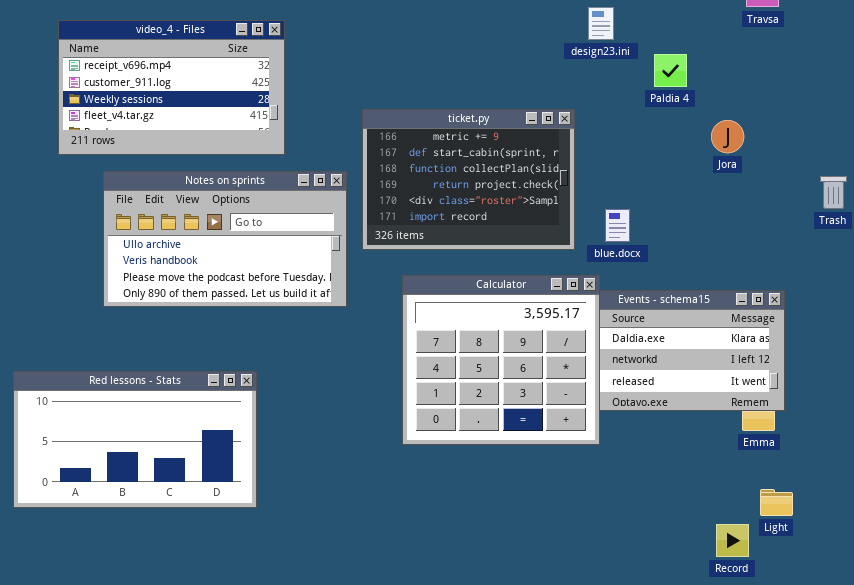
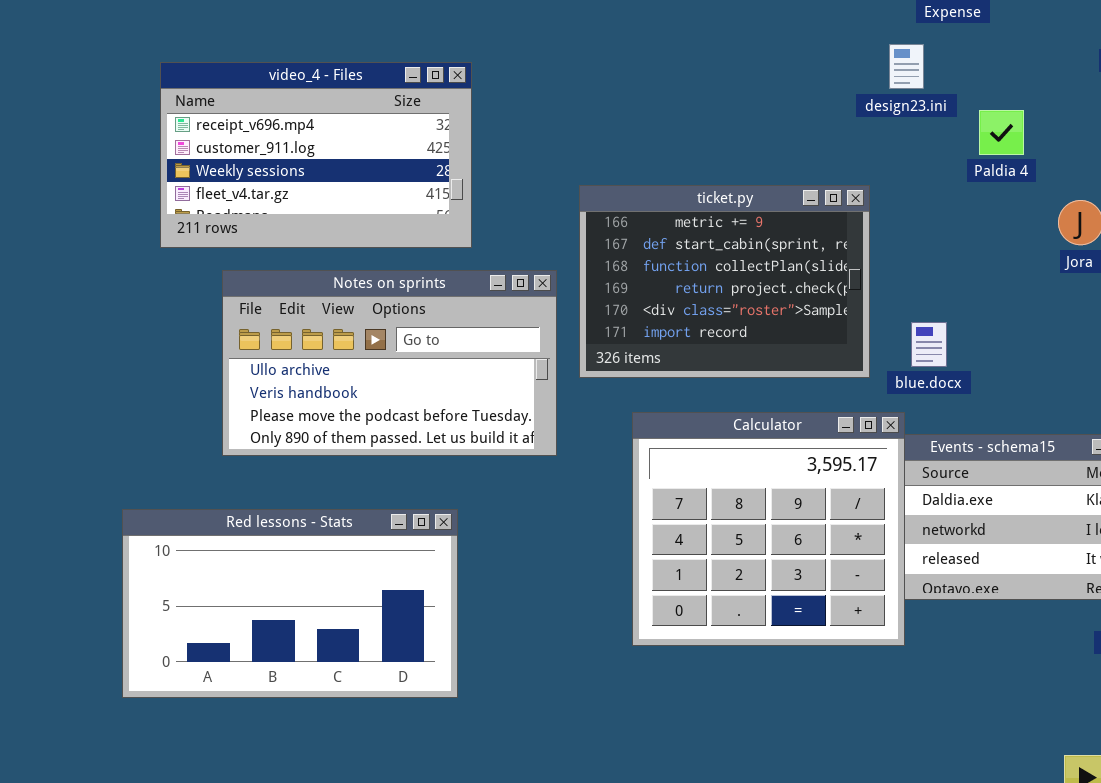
Red lessons - Stats: [13,371,257,508] -> [122,509,458,698], moved

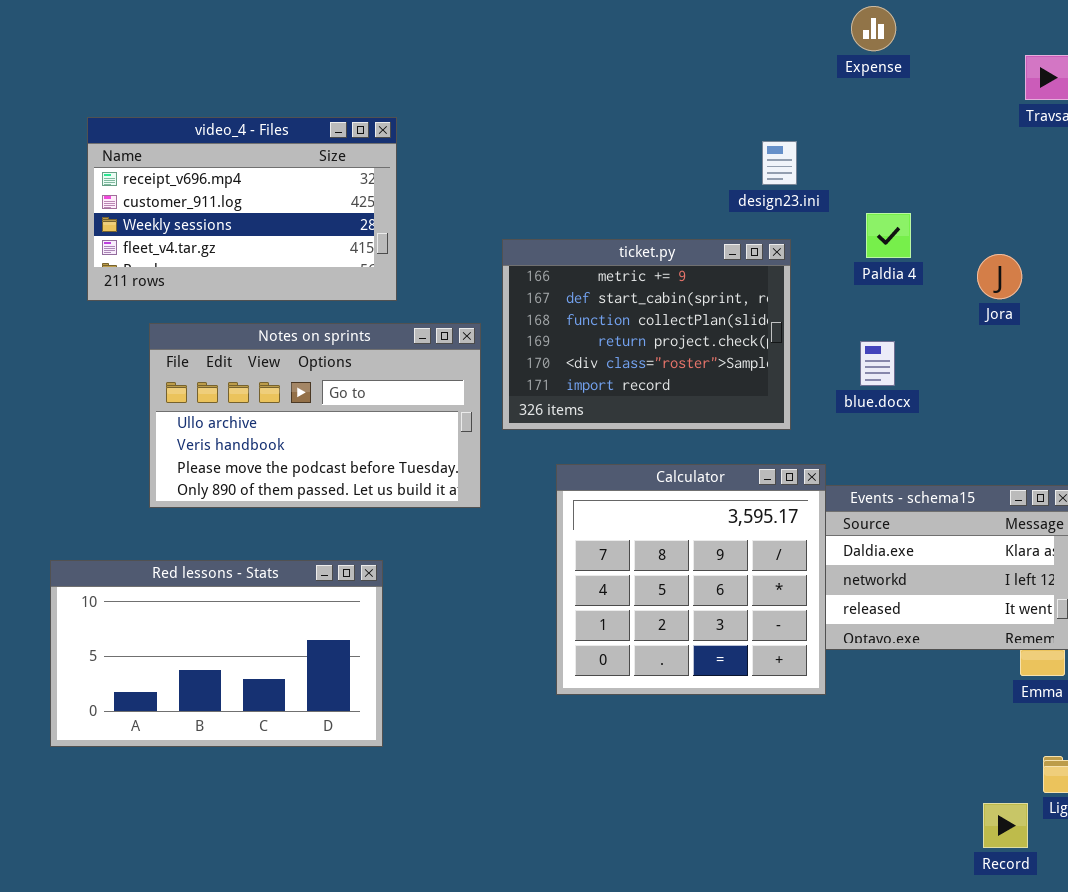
design23.ini: [889,44,924,89] -> [762,141,797,185], moved
Paldia 4: [979,110,1024,155] -> [866,213,911,258], moved
blue.docx: [911,322,947,367] -> [860,341,895,386], moved

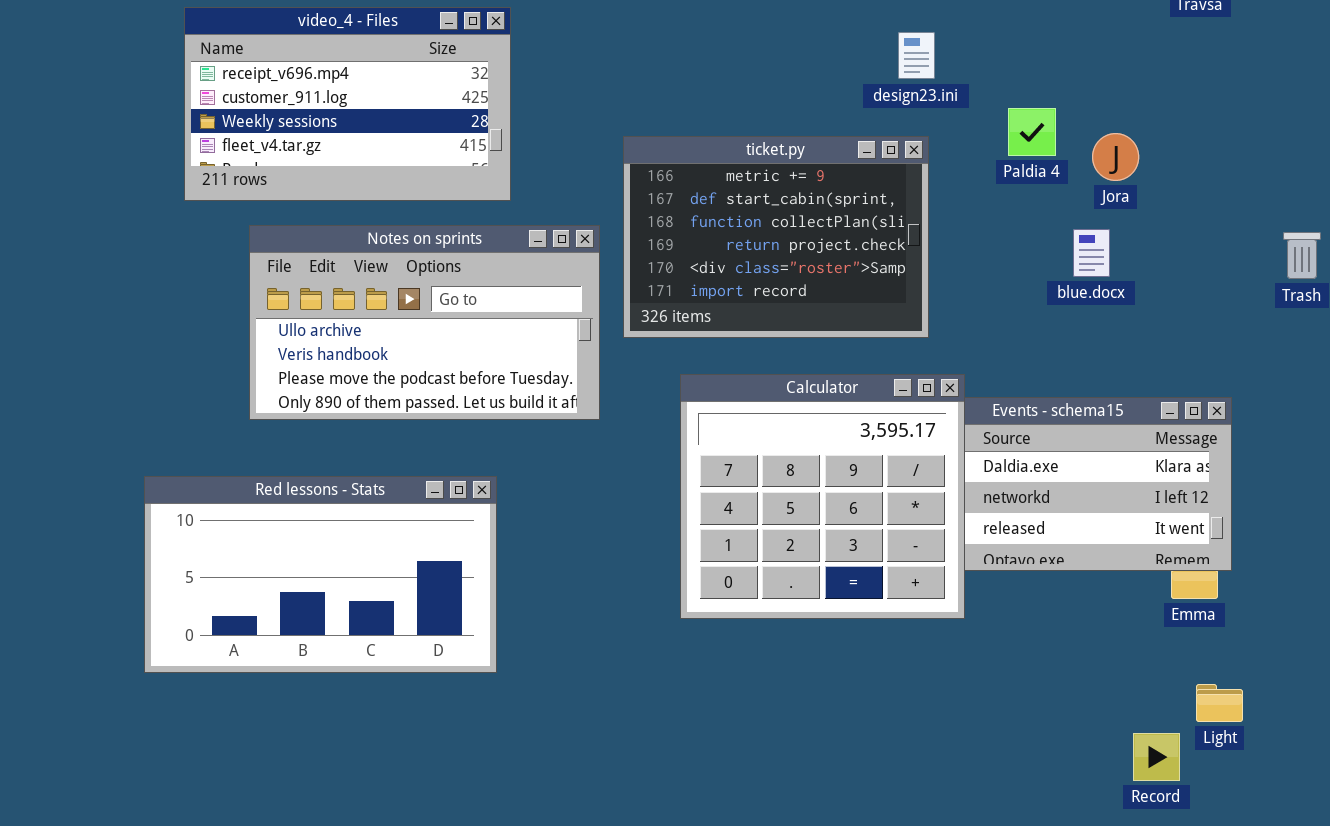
Jora: [977,254,1022,299] -> [1092,133,1139,181], moved
blue.docx: [860,341,895,386] -> [1073,229,1110,277], moved

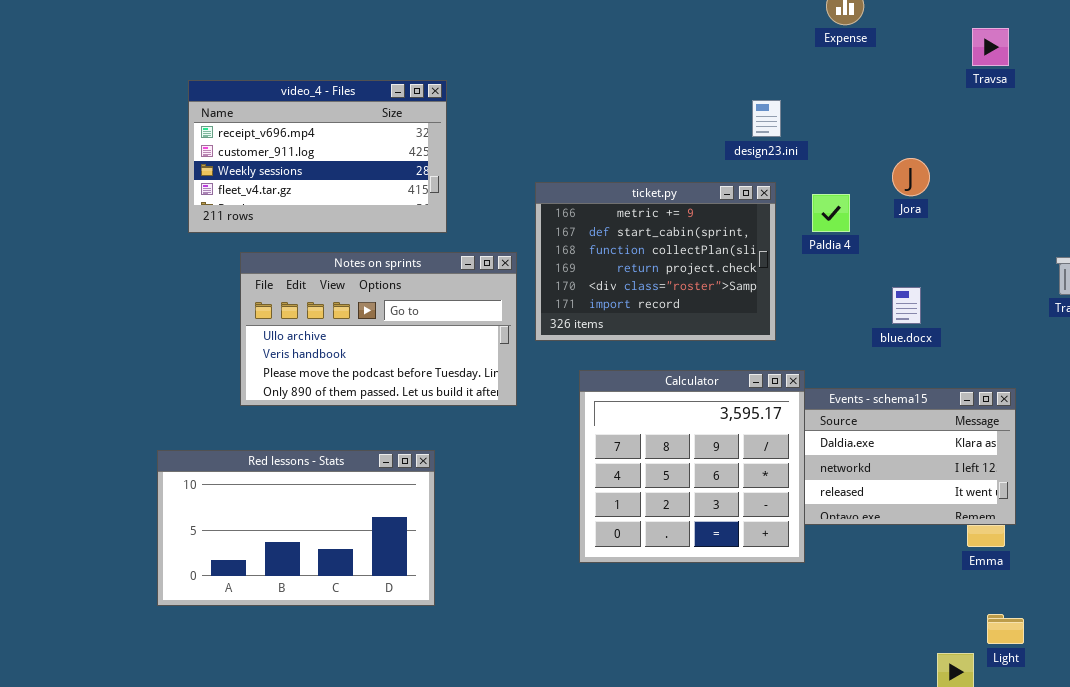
Paldia 4: [1008,108,1056,156] -> [812,194,850,232], moved
Jora: [1092,133,1139,181] -> [892,158,930,196], moved
blue.docx: [1073,229,1110,277] -> [892,287,921,324], moved

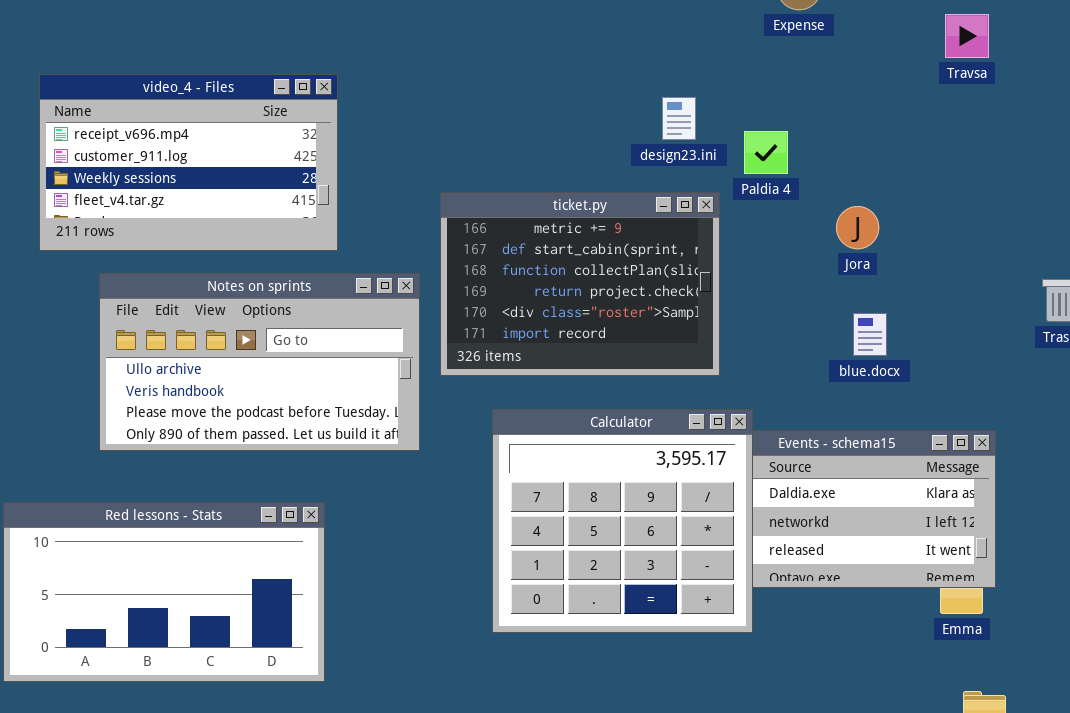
design23.ini: [752,100,781,137] -> [662,97,696,140], moved
Jora: [892,158,930,196] -> [836,206,879,249], moved
Paldia 4: [812,194,850,232] -> [744,131,788,174], moved

